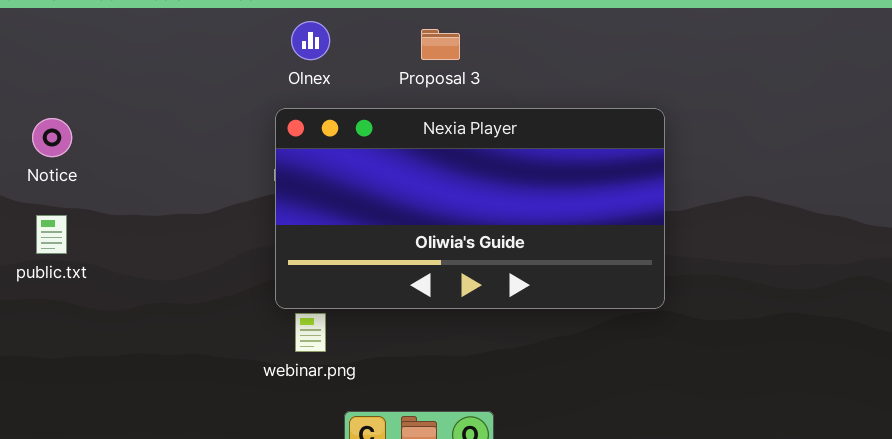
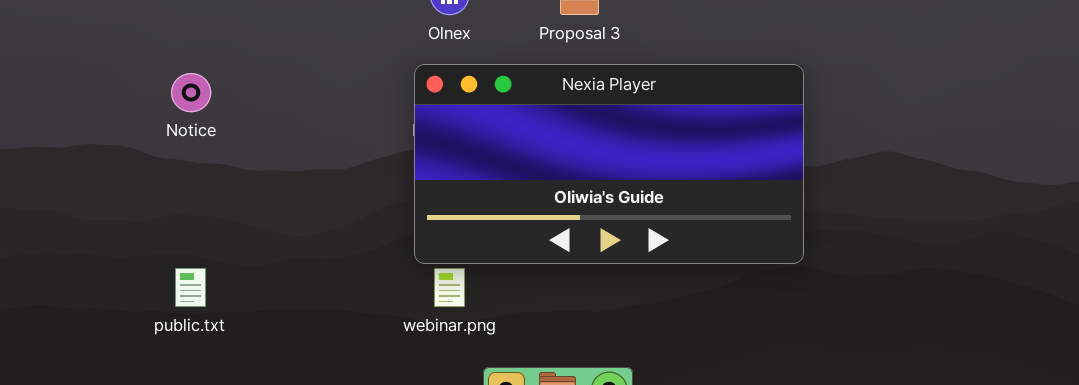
public.txt: [36,215,67,254] -> [175,268,206,307], moved

